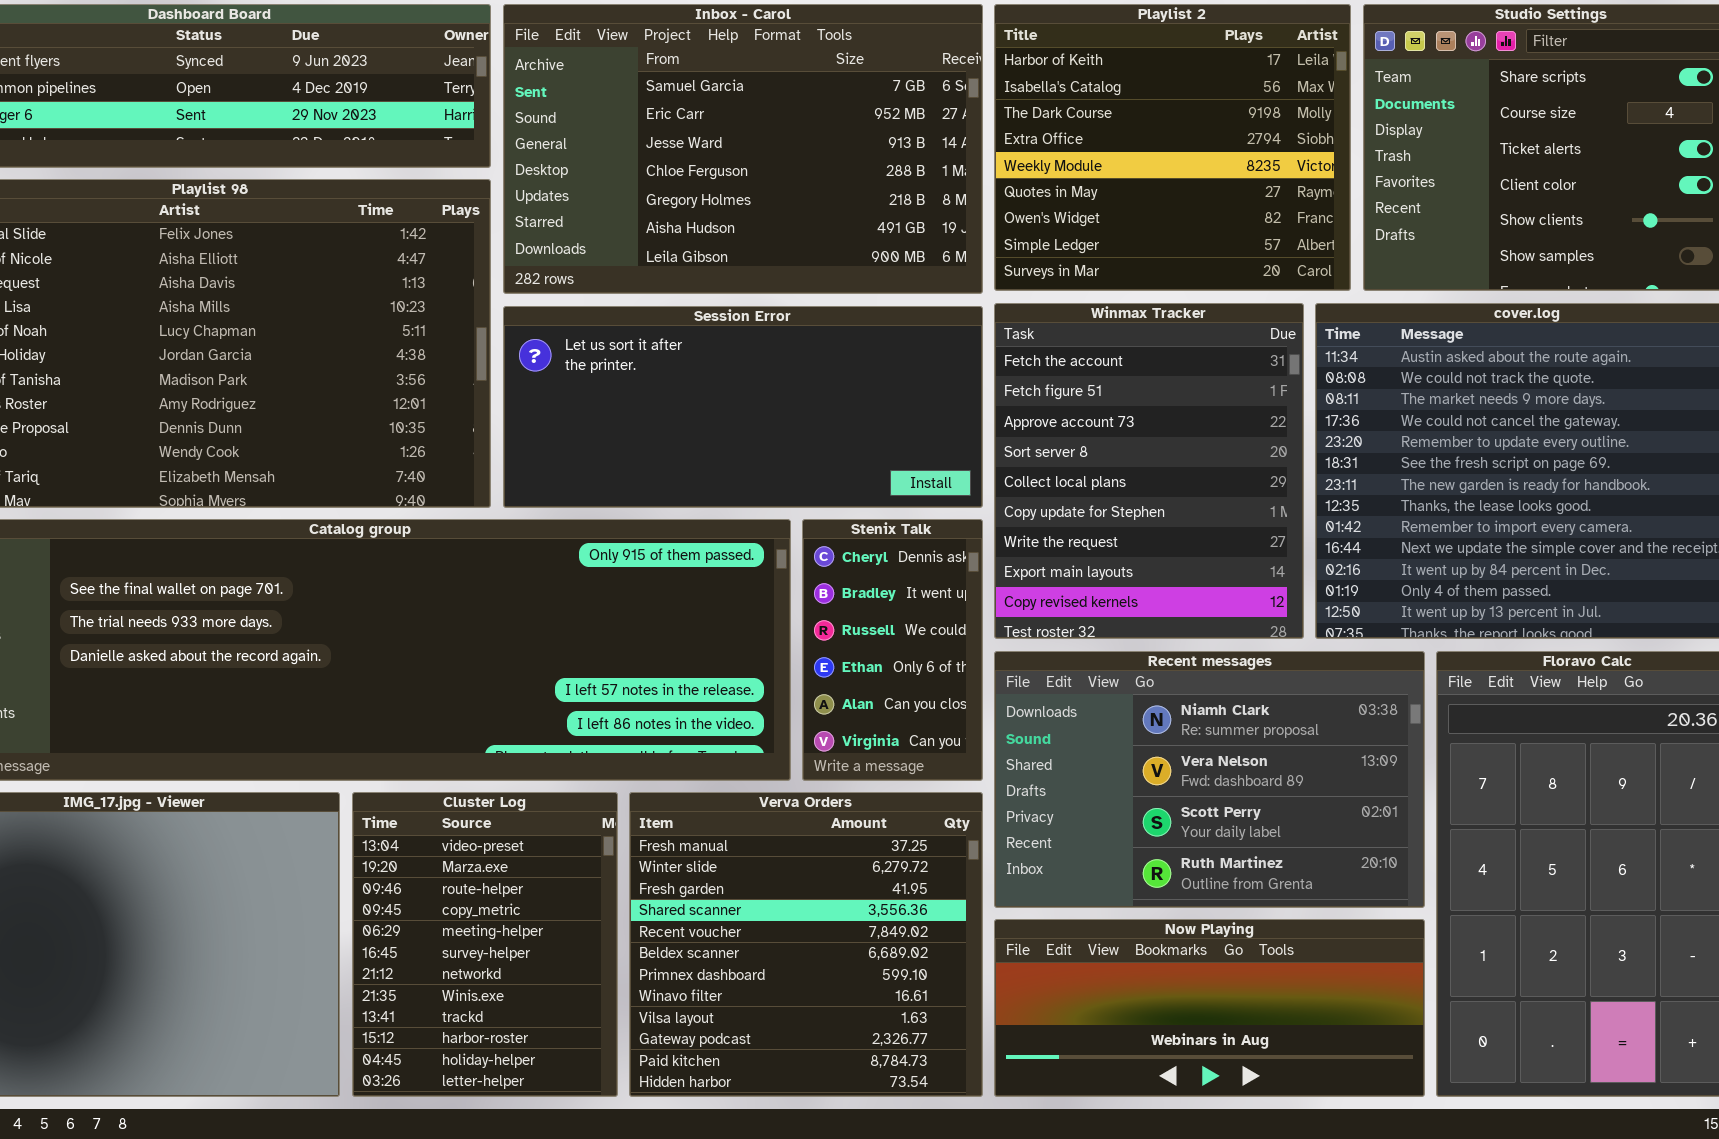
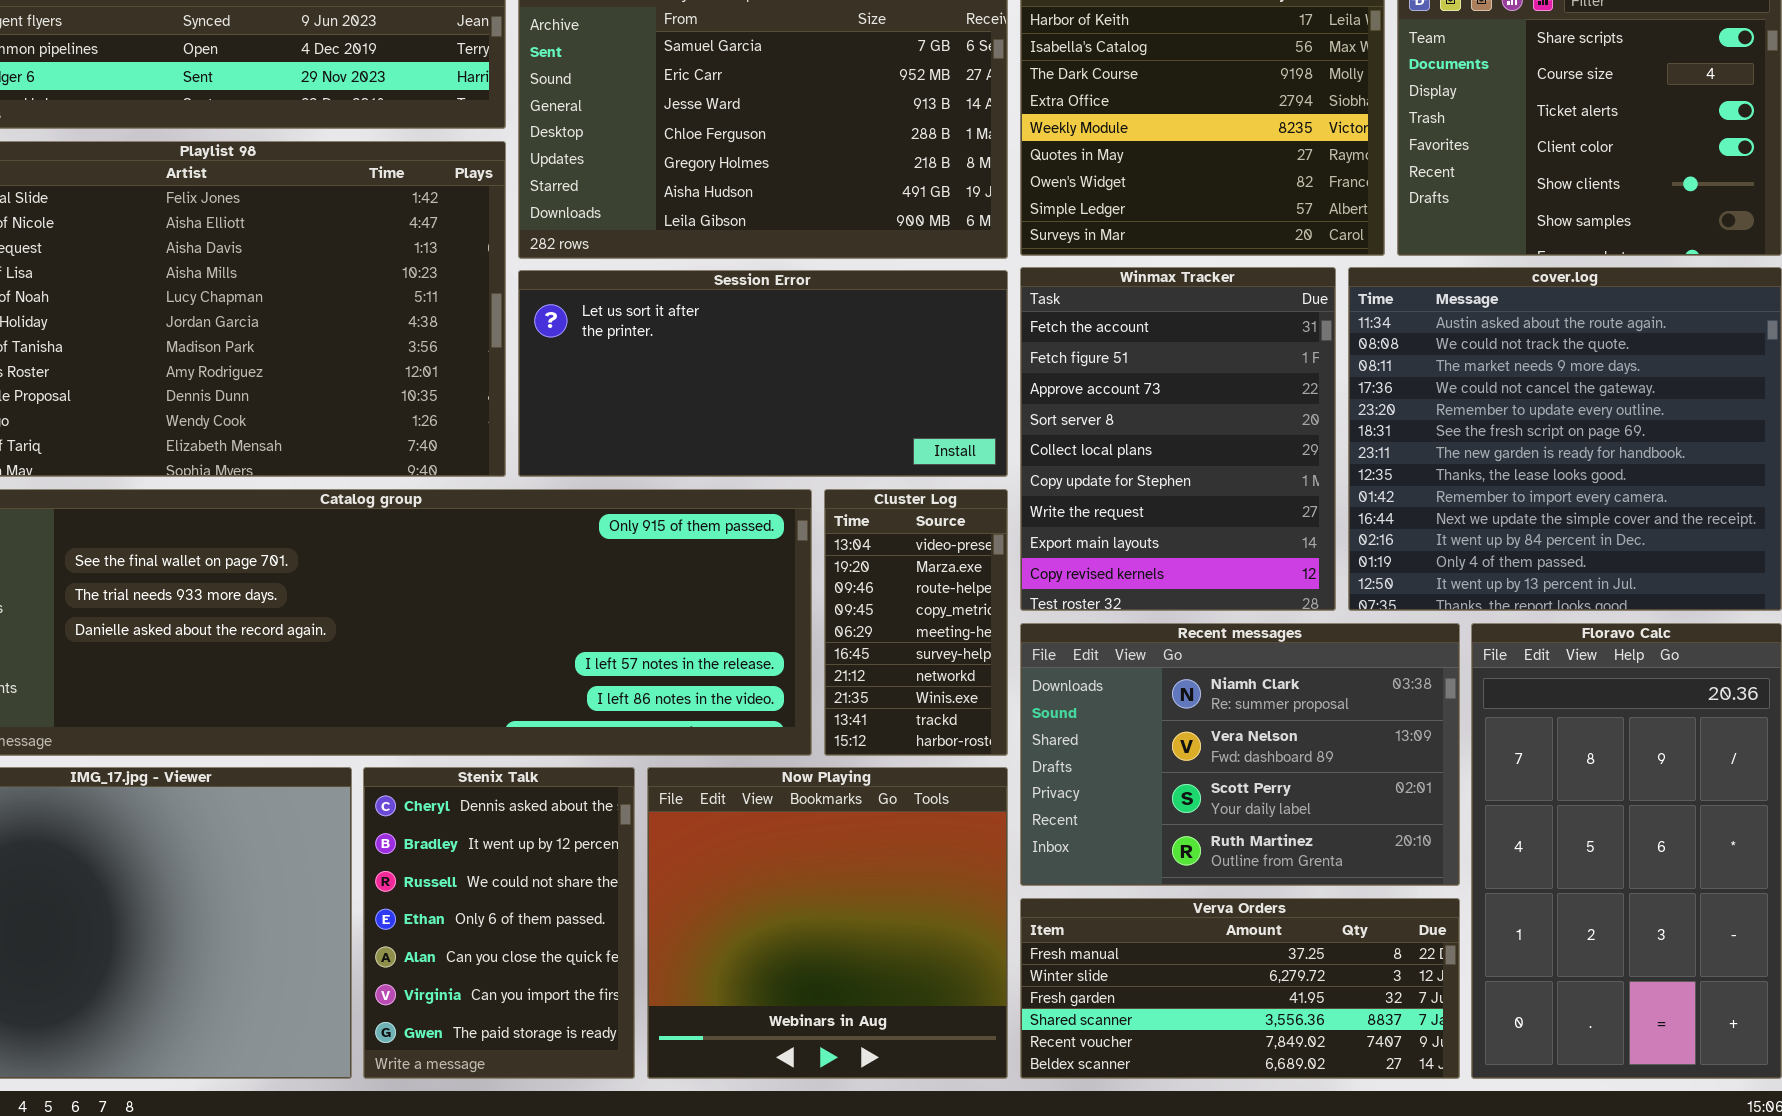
Stenix Talk: [802,519,983,781] -> [363,767,635,1079], moved, resized
Cluster Log: [352,792,618,1097] -> [824,489,1008,756], moved, resized
Verva Orders: [629,792,983,1097] -> [1020,898,1460,1079], moved, resized
Now Playing: [994,919,1425,1097] -> [647,767,1008,1079], moved, resized

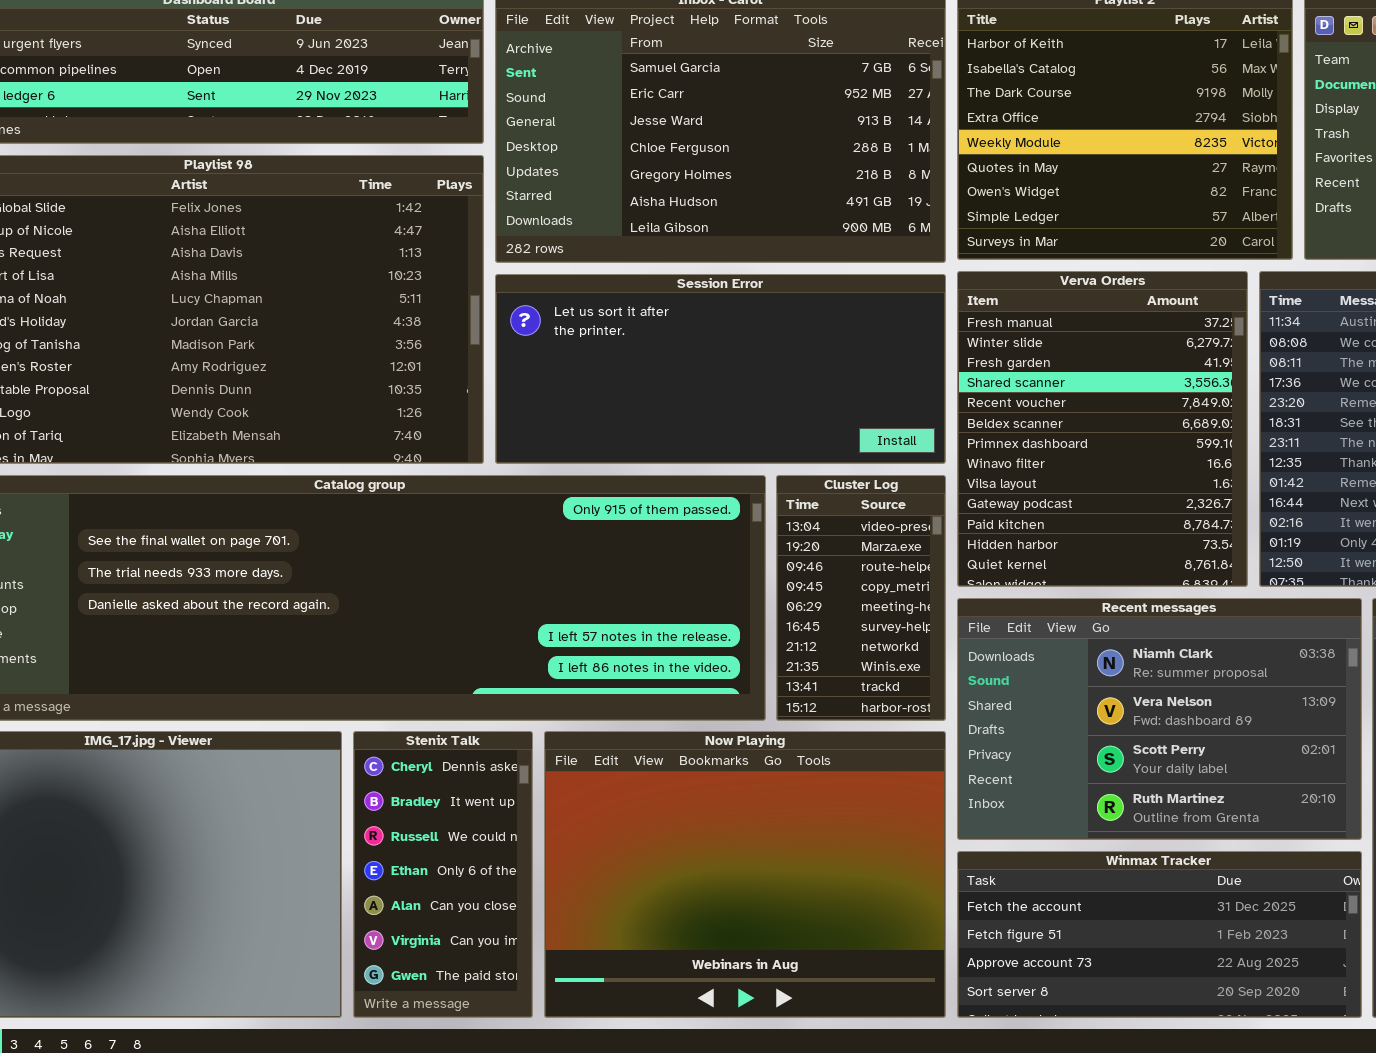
Winmax Tracker: [1020,267,1336,611] -> [957,851,1362,1018], moved, resized
Stenix Talk: [363,767,635,1079] -> [353,731,533,1018], resized
Now Playing: [647,767,1008,1079] -> [544,731,946,1018], resized
Verva Orders: [1020,898,1460,1079] -> [957,271,1248,587], moved, resized

